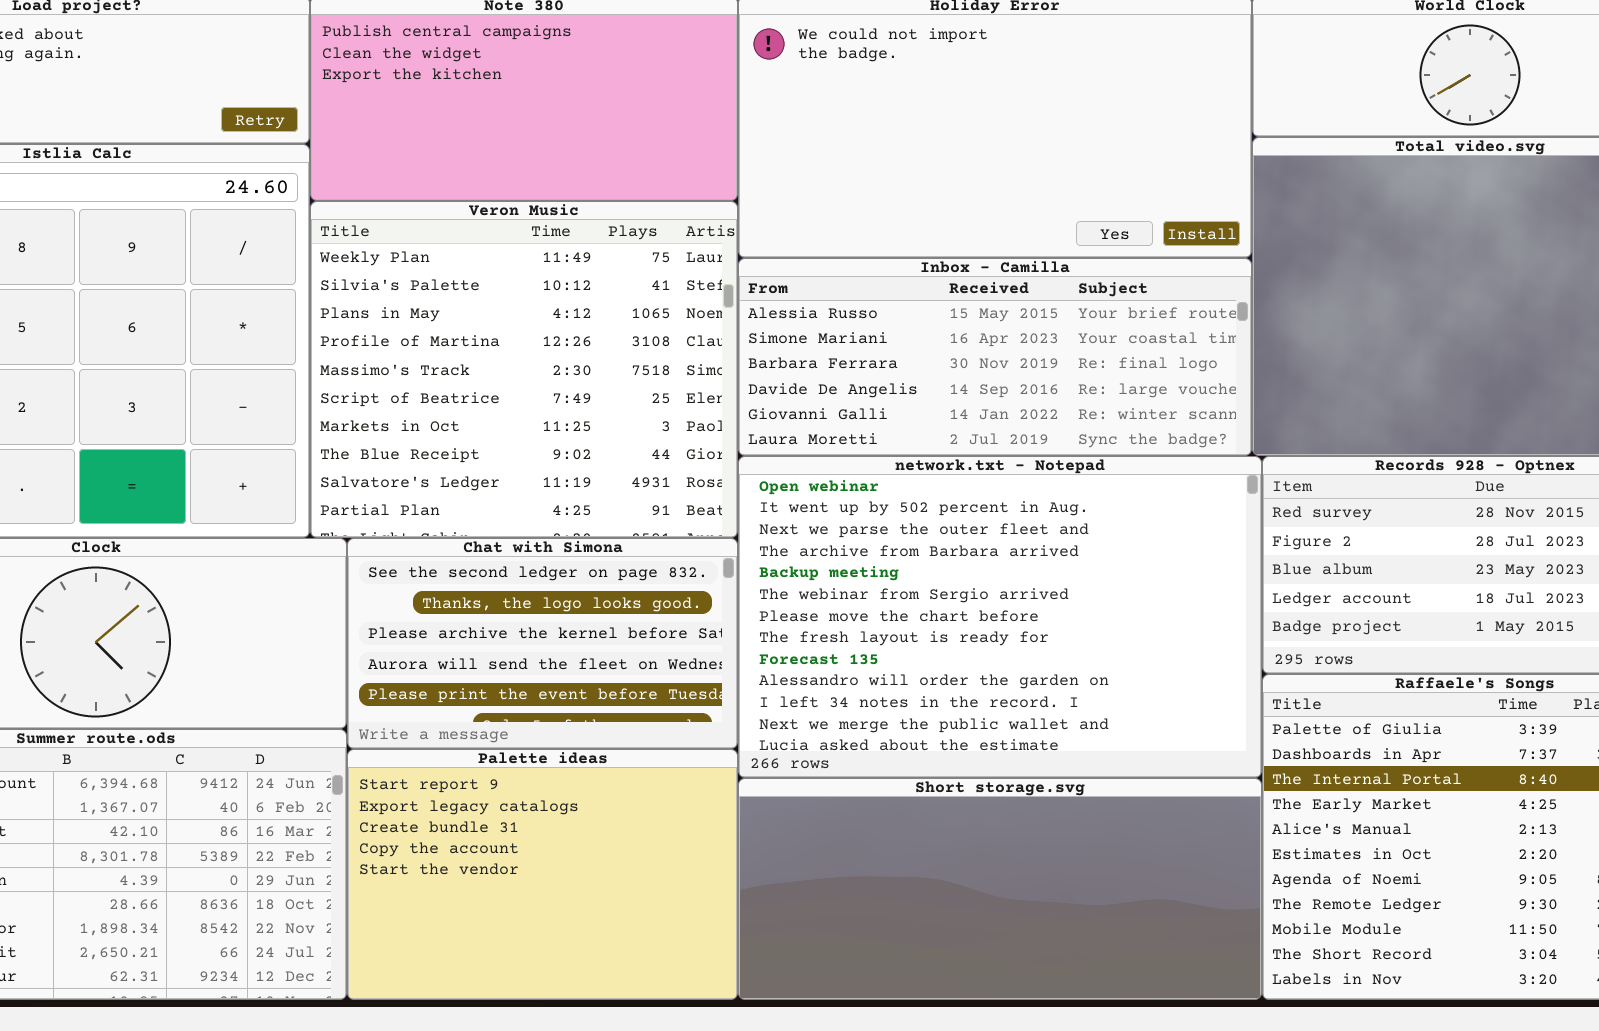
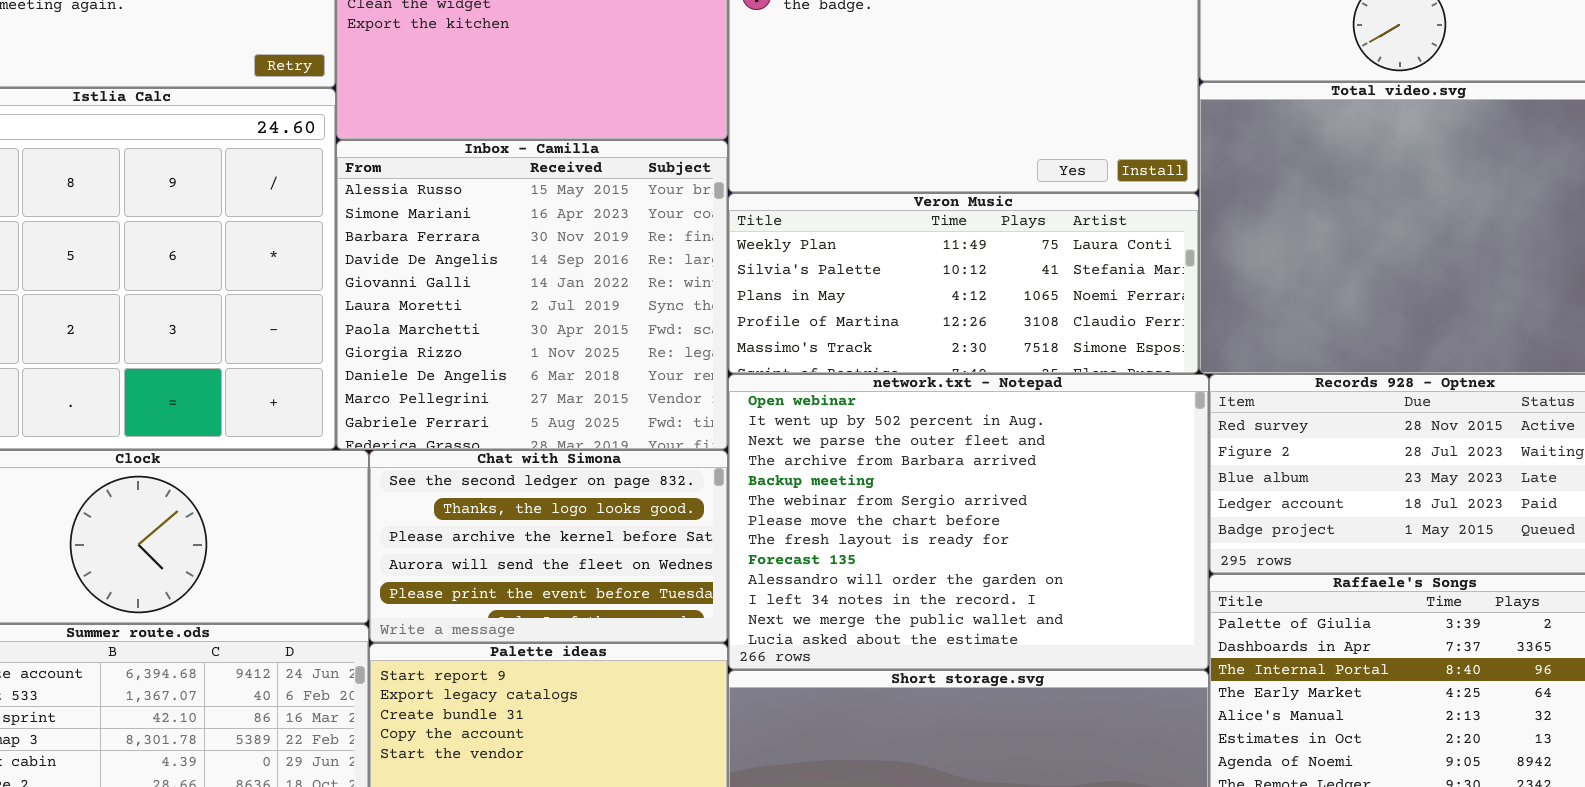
Veron Music: [310,201,738,538] -> [728,193,1199,374], moved, resized
Inbox - Camilla: [738,258,1252,456] -> [336,140,728,450], moved, resized

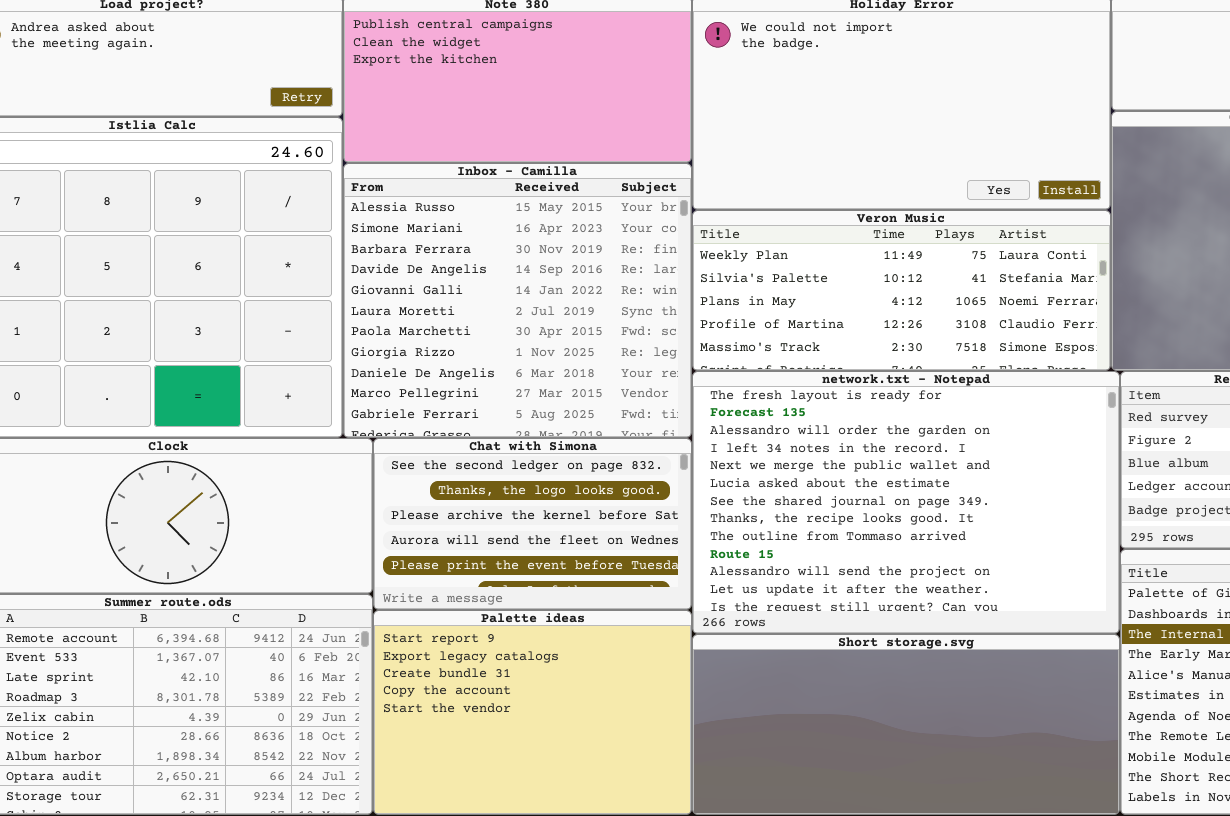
network.txt - Notepad: [728,374,1209,670] -> [692,371,1120,634], scrolled down 7 rows

